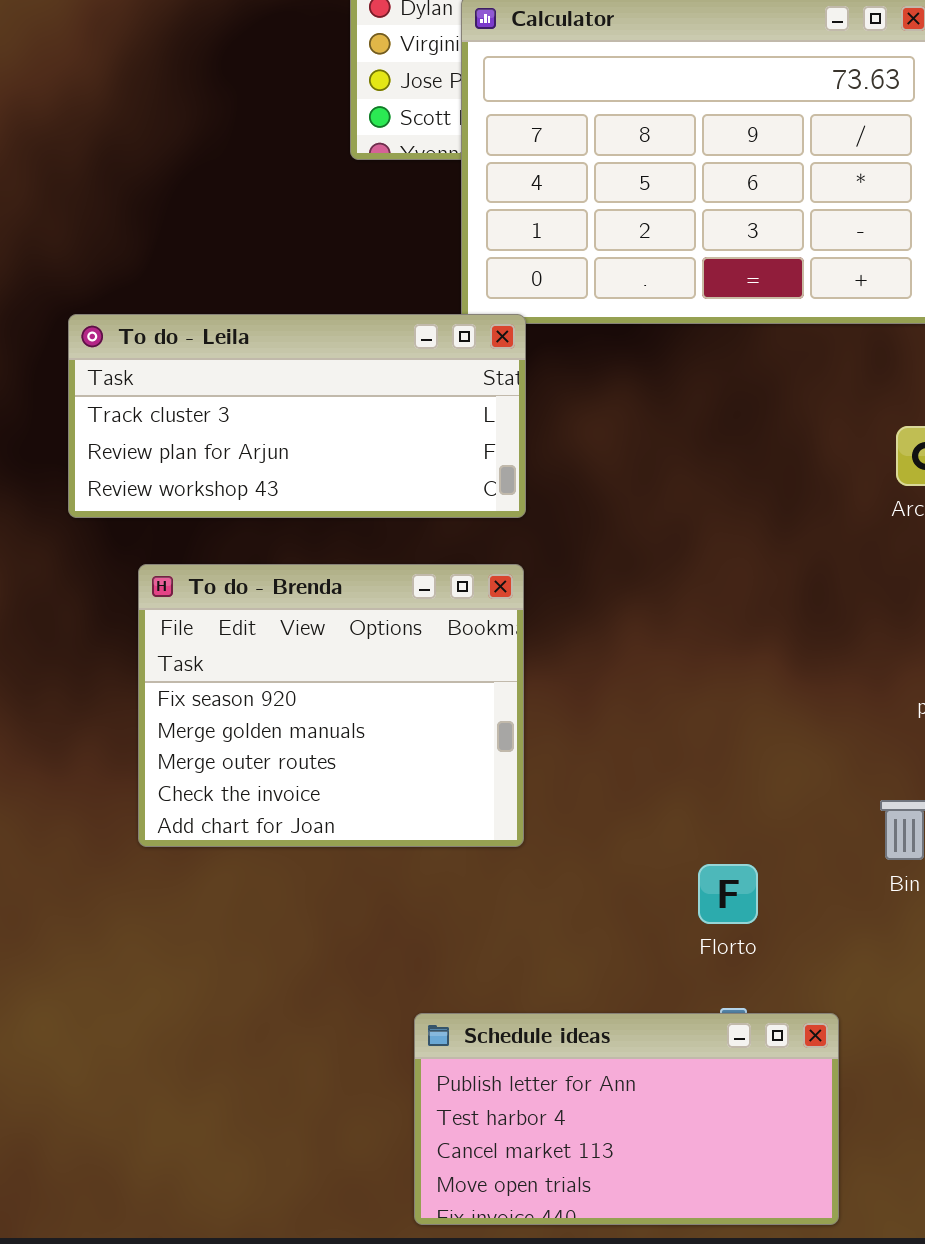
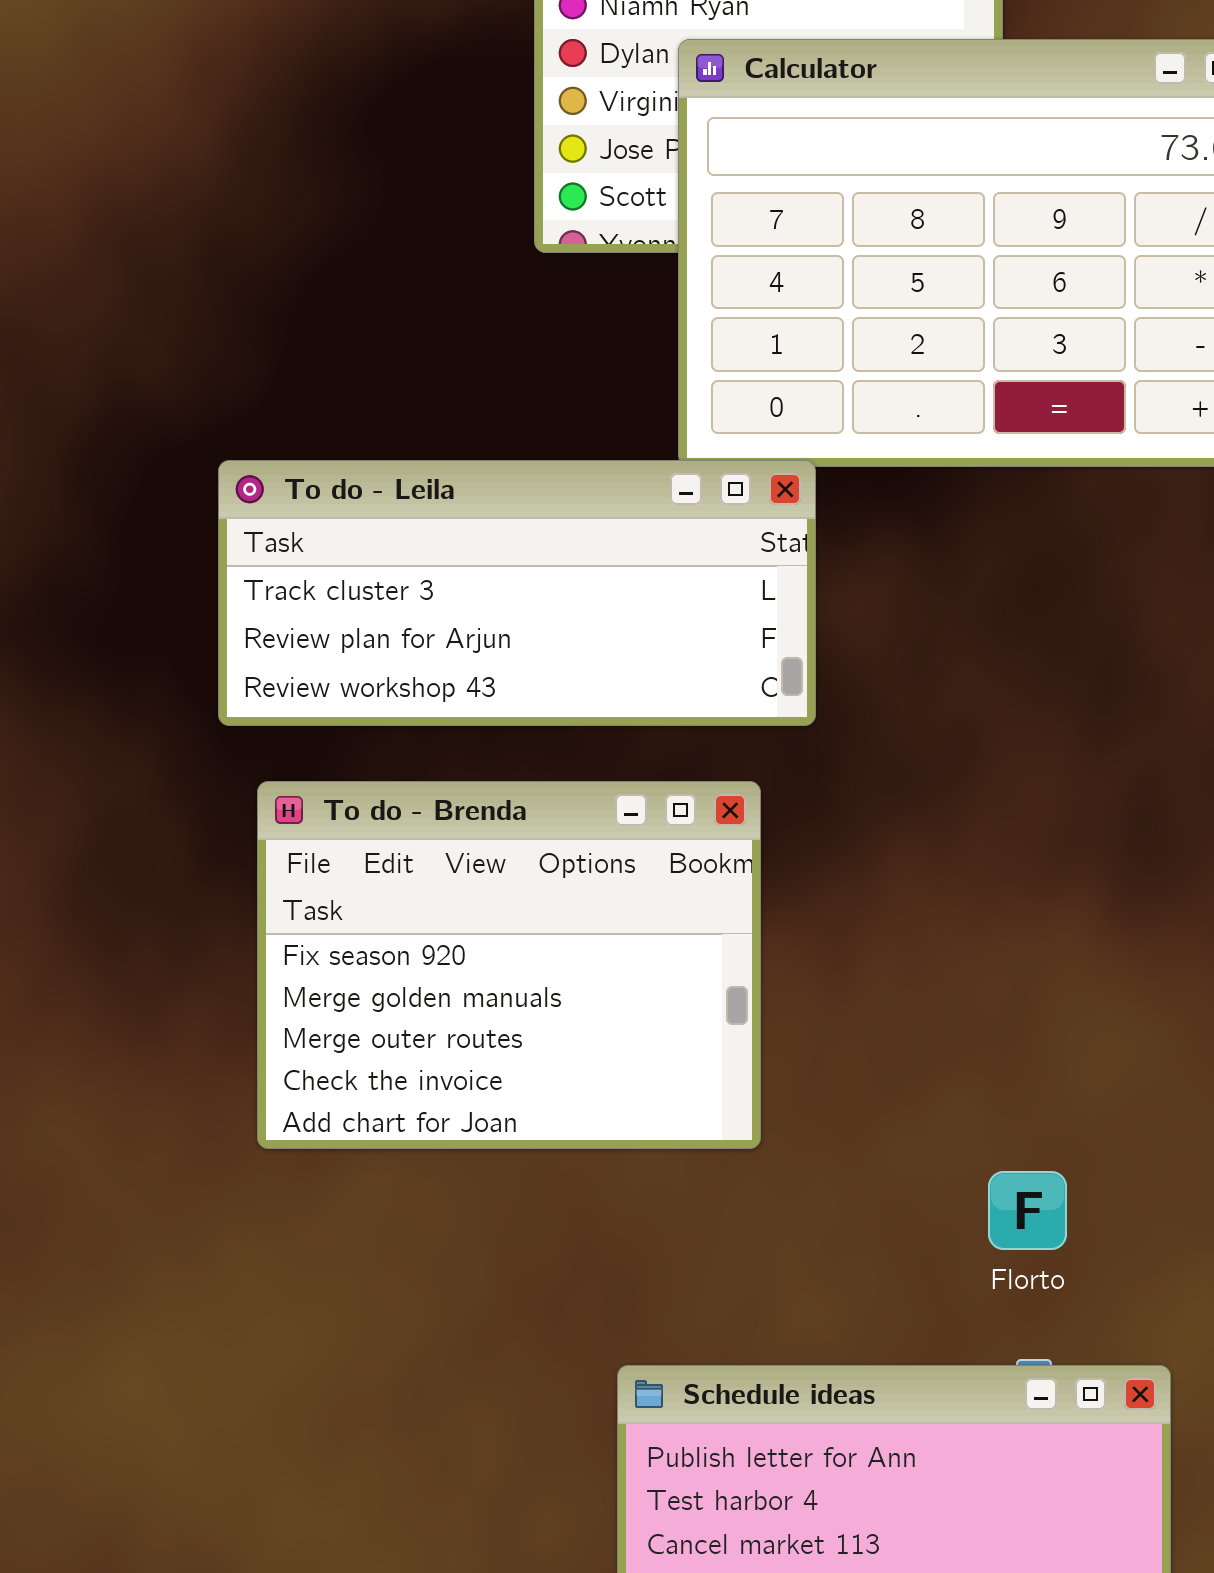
To do - Leila: [68,314,526,518] -> [218,460,816,726], moved

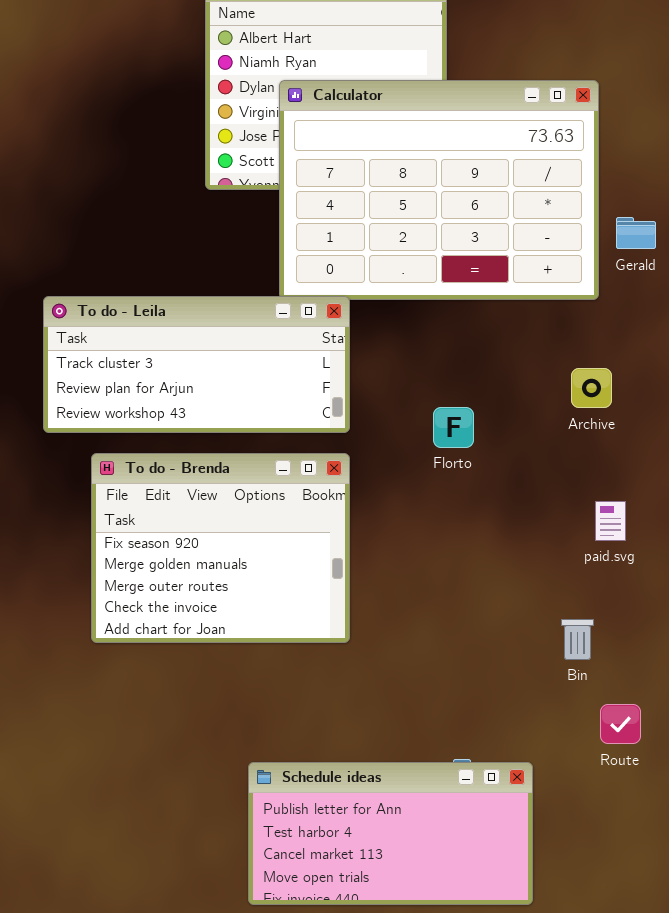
To do - Brenda: [257,781,761,1149] -> [91,453,350,643], moved
Florto: [988,1171,1067,1250] -> [433,407,474,448], moved

